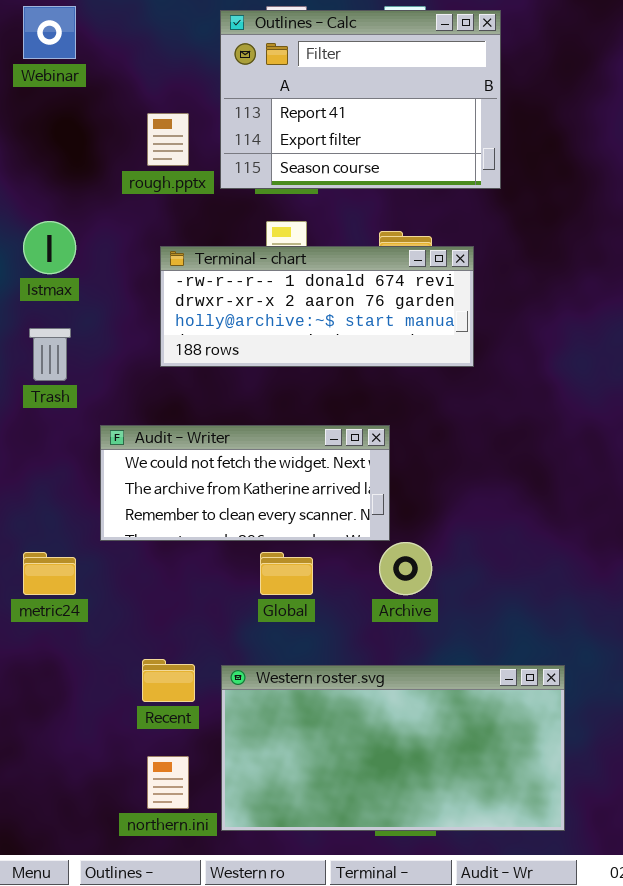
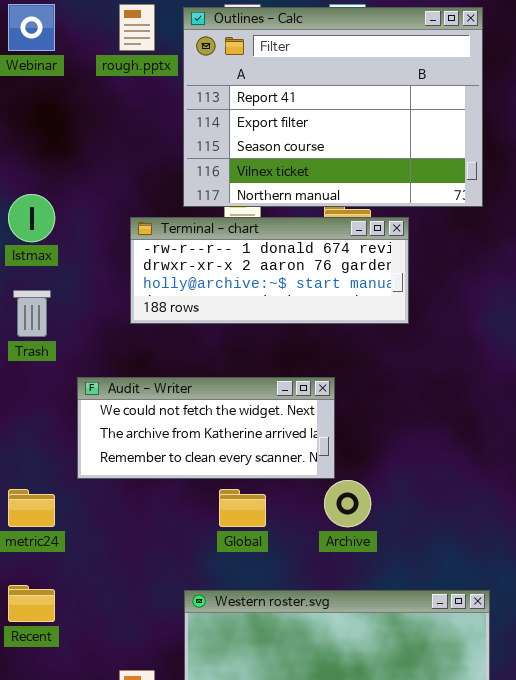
Outlines - Calc: [220,10,501,189] -> [183,7,483,207], resized
rough.pptx: [147,113,189,166] -> [119,4,155,51], moved
Recent: [142,659,195,702] -> [8,585,55,622], moved

